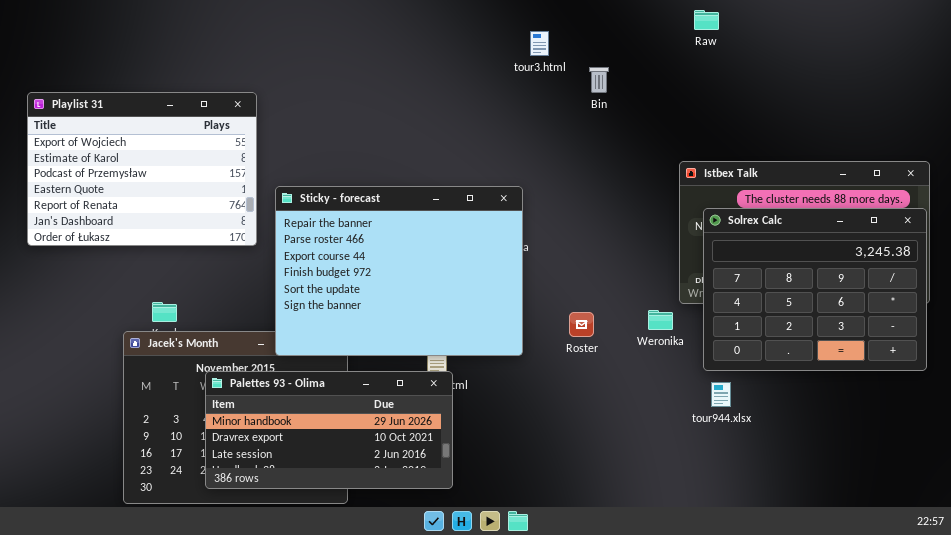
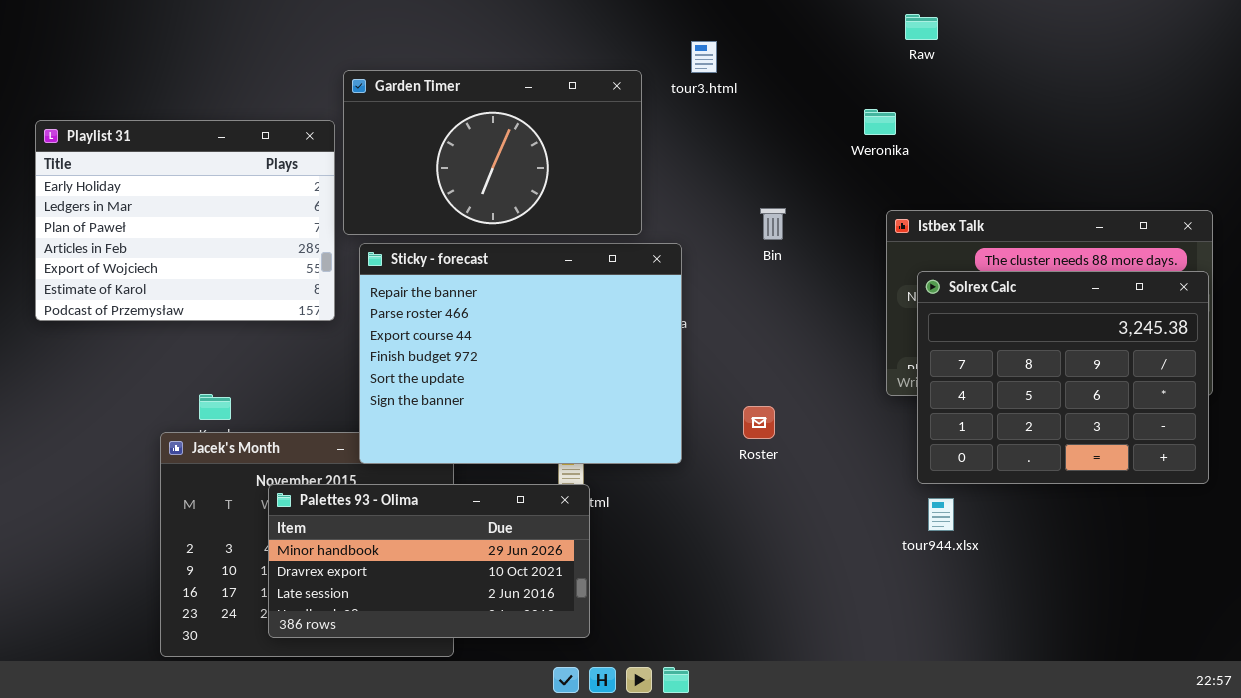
Garden Timer: none -> [343,70,642,235], opened
Bin: [589,67,609,93] -> [760,208,786,240], moved
Playlist 31: [27,92,257,246] -> [35,120,335,321], scrolled up 4 rows
Weronika: [648,310,673,330] -> [864,109,896,135], moved

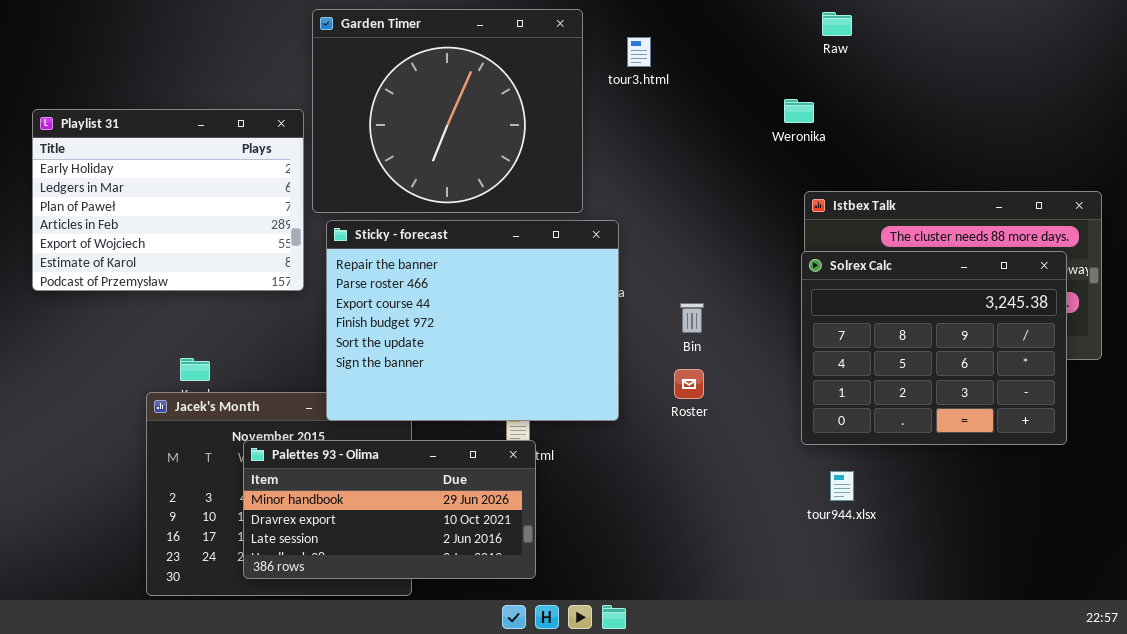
Garden Timer: [343,70,642,235] -> [312,9,583,213], resized
Bin: [760,208,786,240] -> [680,303,704,333], moved
Solrex Calc: [917,271,1209,484] -> [801,251,1067,445], moved
tour944.xlsx: [928,498,954,531] -> [830,471,854,501], moved

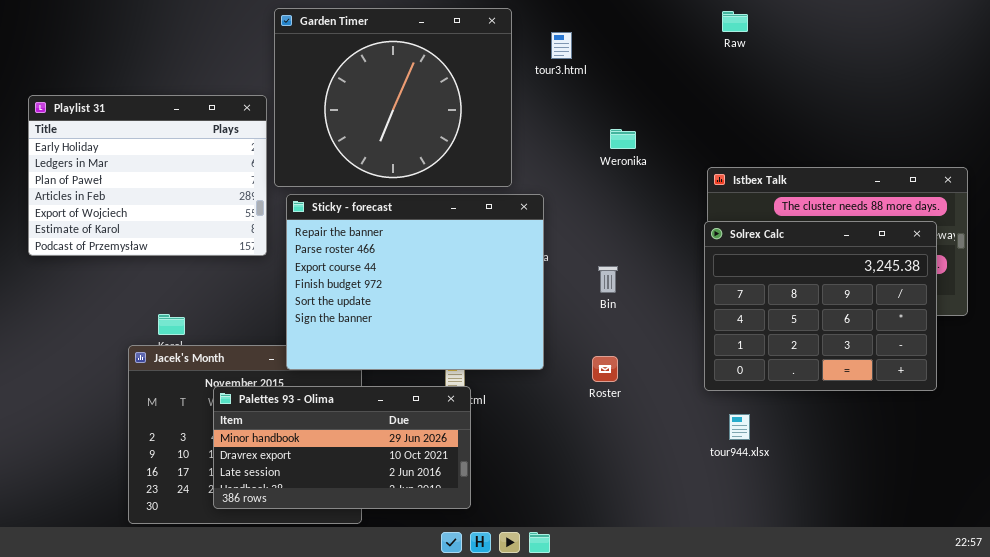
Weronika: [784,99,814,123] -> [610,129,636,149], moved
Roster: [674,369,704,399] -> [592,356,618,382], moved

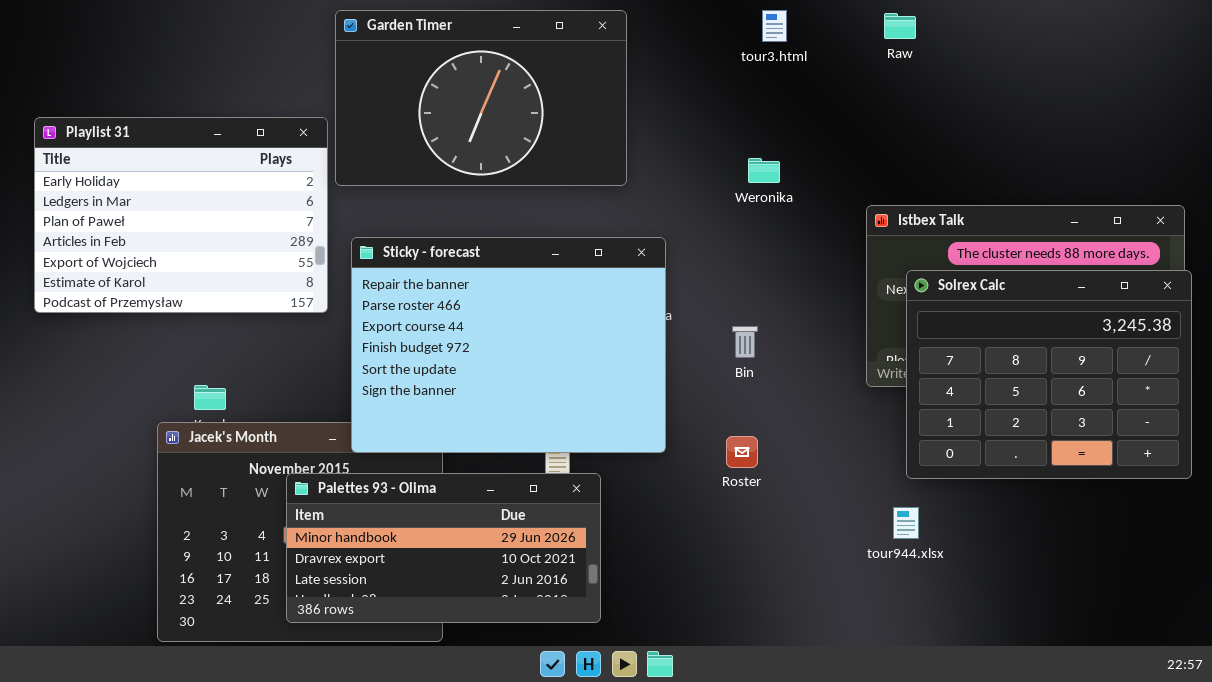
Garden Timer: [274,8,512,187] -> [335,10,627,186], resized
tour3.html: [551,32,572,59] -> [762,10,787,42], moved
Solrex Calc: [704,221,937,391] -> [906,270,1192,479], moved
Palettes 93 - Olima: [213,386,471,509] -> [286,473,601,623], moved

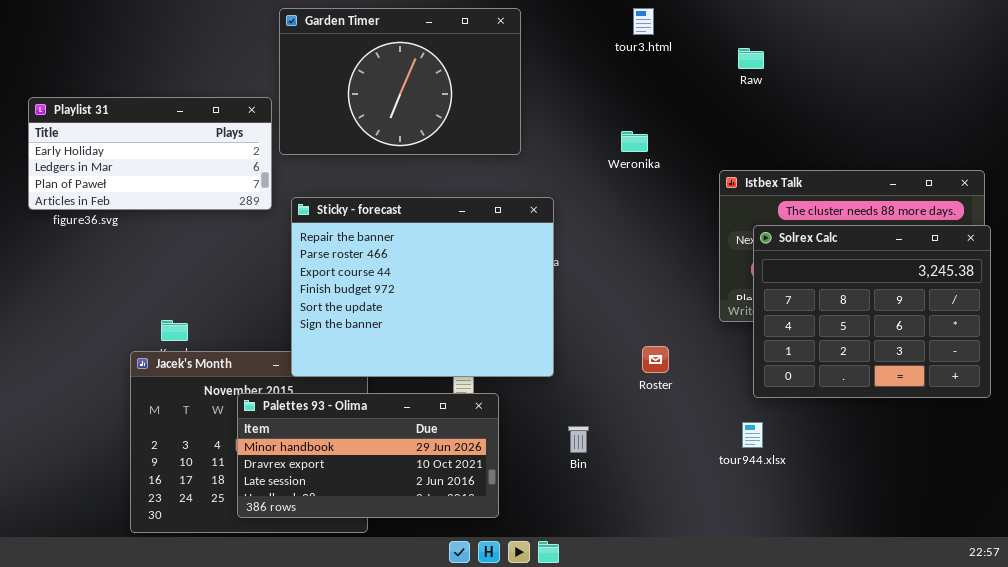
Raw: [884,13,916,39] -> [738,48,764,69], moved
Playlist 31: [34,117,328,313] -> [28,97,272,210], resized
Bin: [732,326,758,358] -> [568,426,589,453], moved
Roster: [726,436,758,468] -> [642,346,669,373], moved

